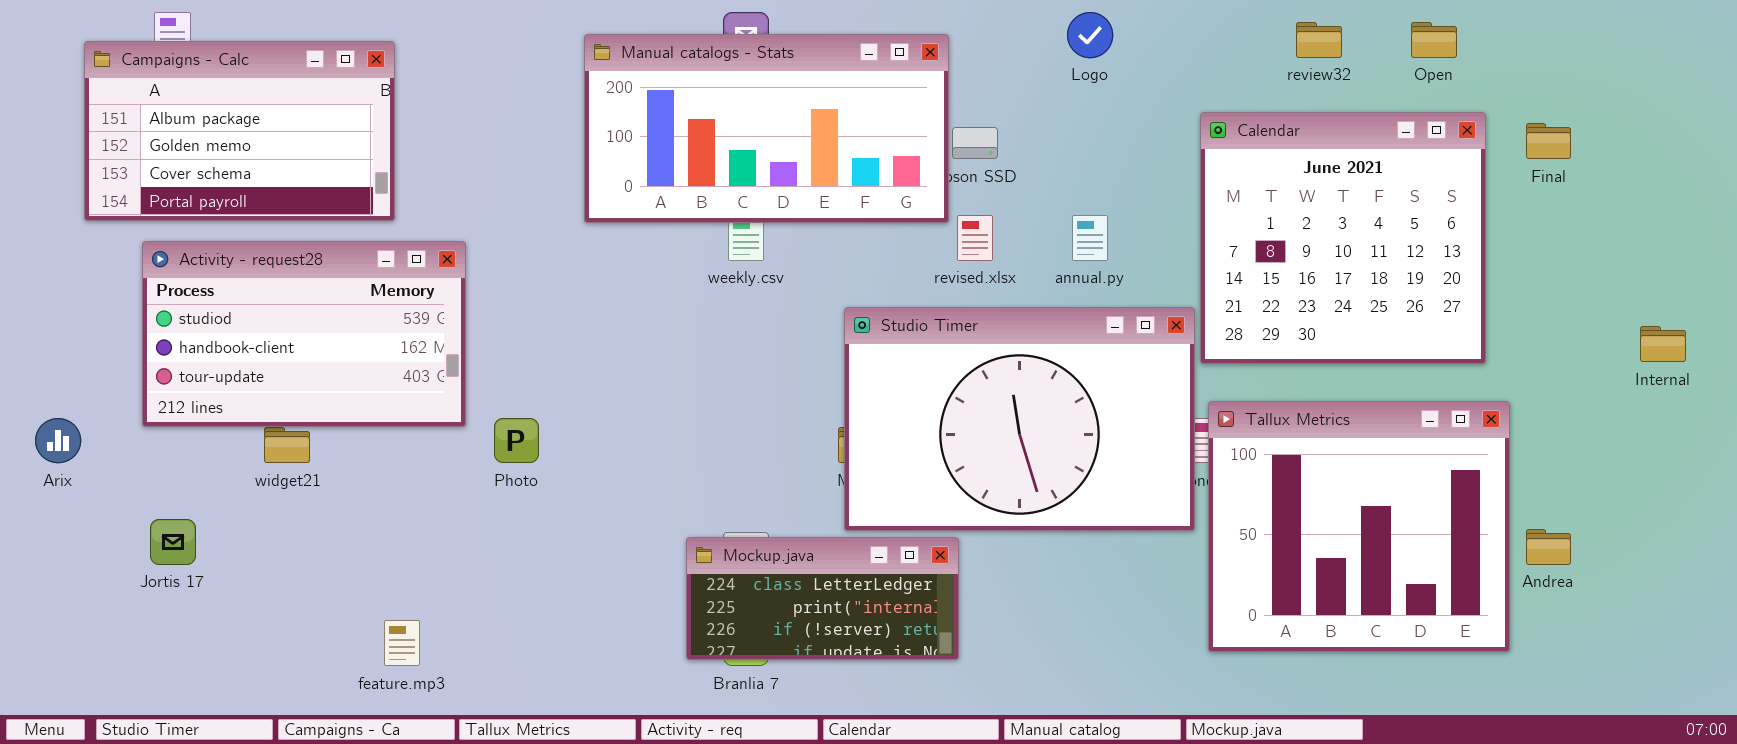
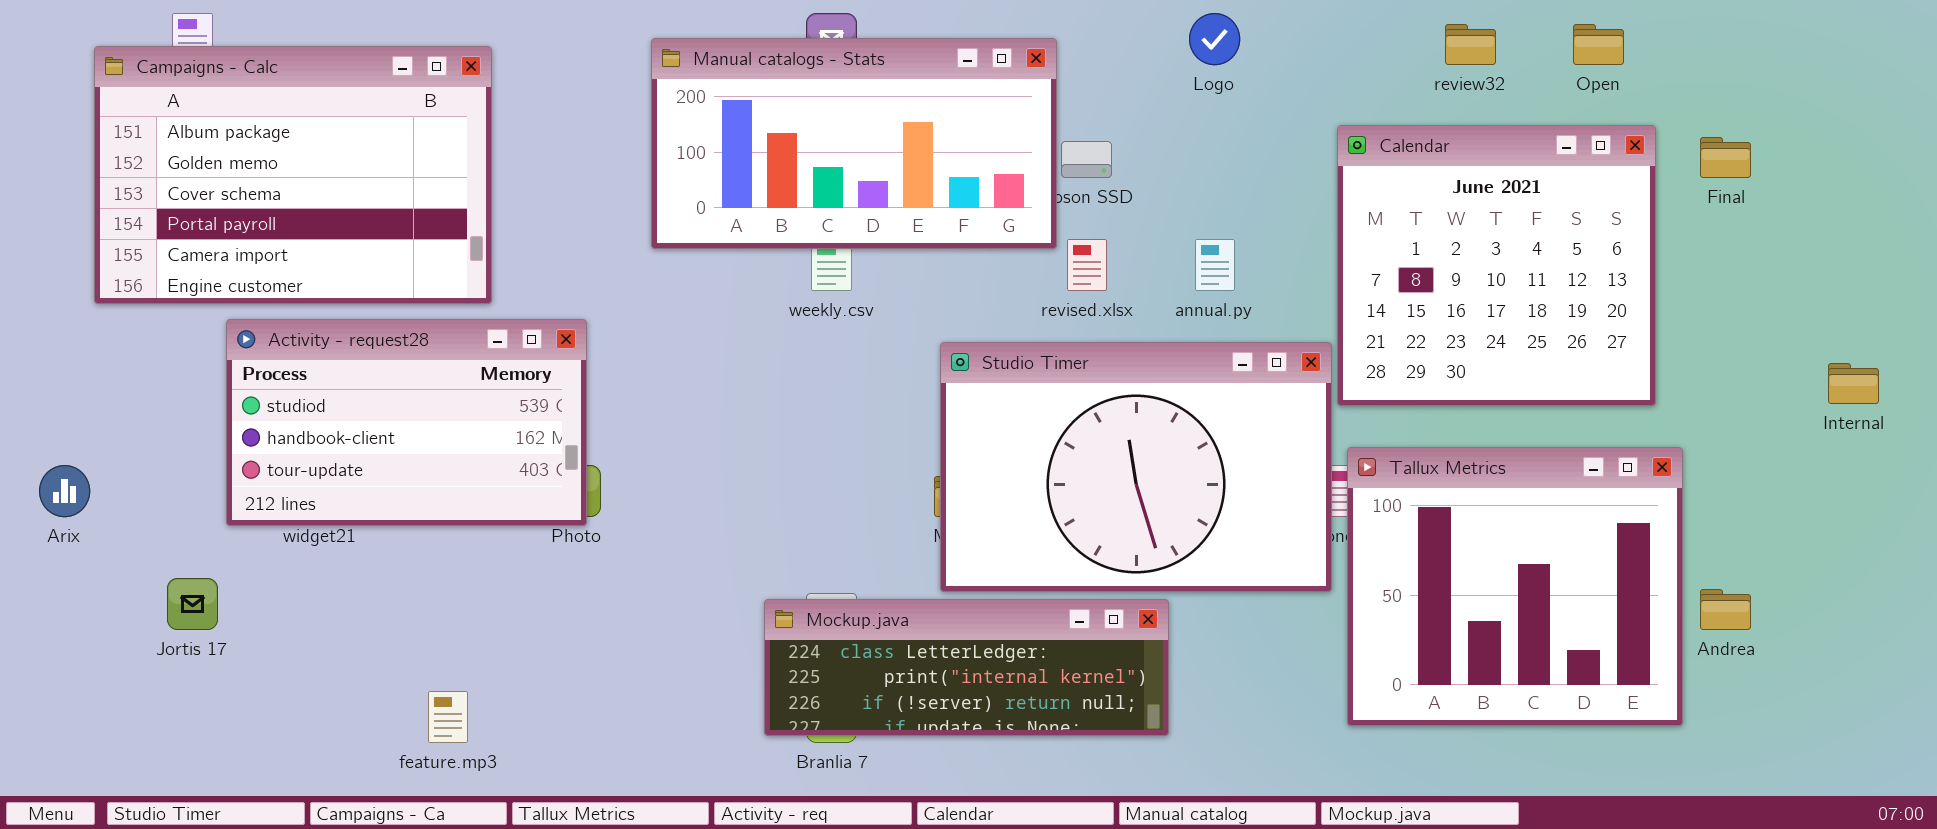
Campaigns - Calc: [84,41,395,221] -> [94,46,492,304], resized
Activity - request28: [142,241,466,427] -> [226,319,587,526], moved
Mockup.java: [686,537,959,660] -> [764,599,1169,736], resized

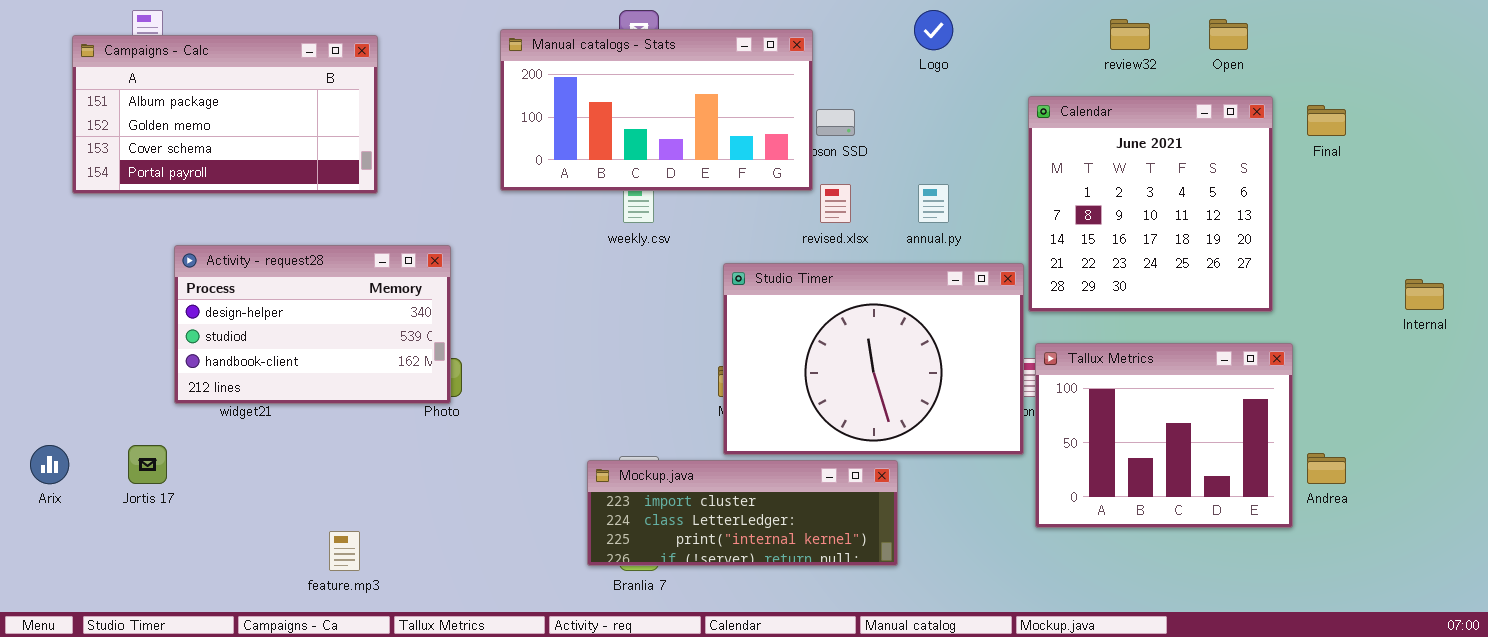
Campaigns - Calc: [94,46,492,304] -> [72,35,378,194], resized
Activity - request28: [226,319,587,526] -> [174,245,451,404], scrolled up 1 row
Tallux Metrics: [1347,447,1683,726] -> [1035,343,1293,528], resized
Arix: [39,465,90,517] -> [30,445,69,484], moved
Mockup.java: [764,599,1169,736] -> [587,460,898,566], scrolled up 1 row

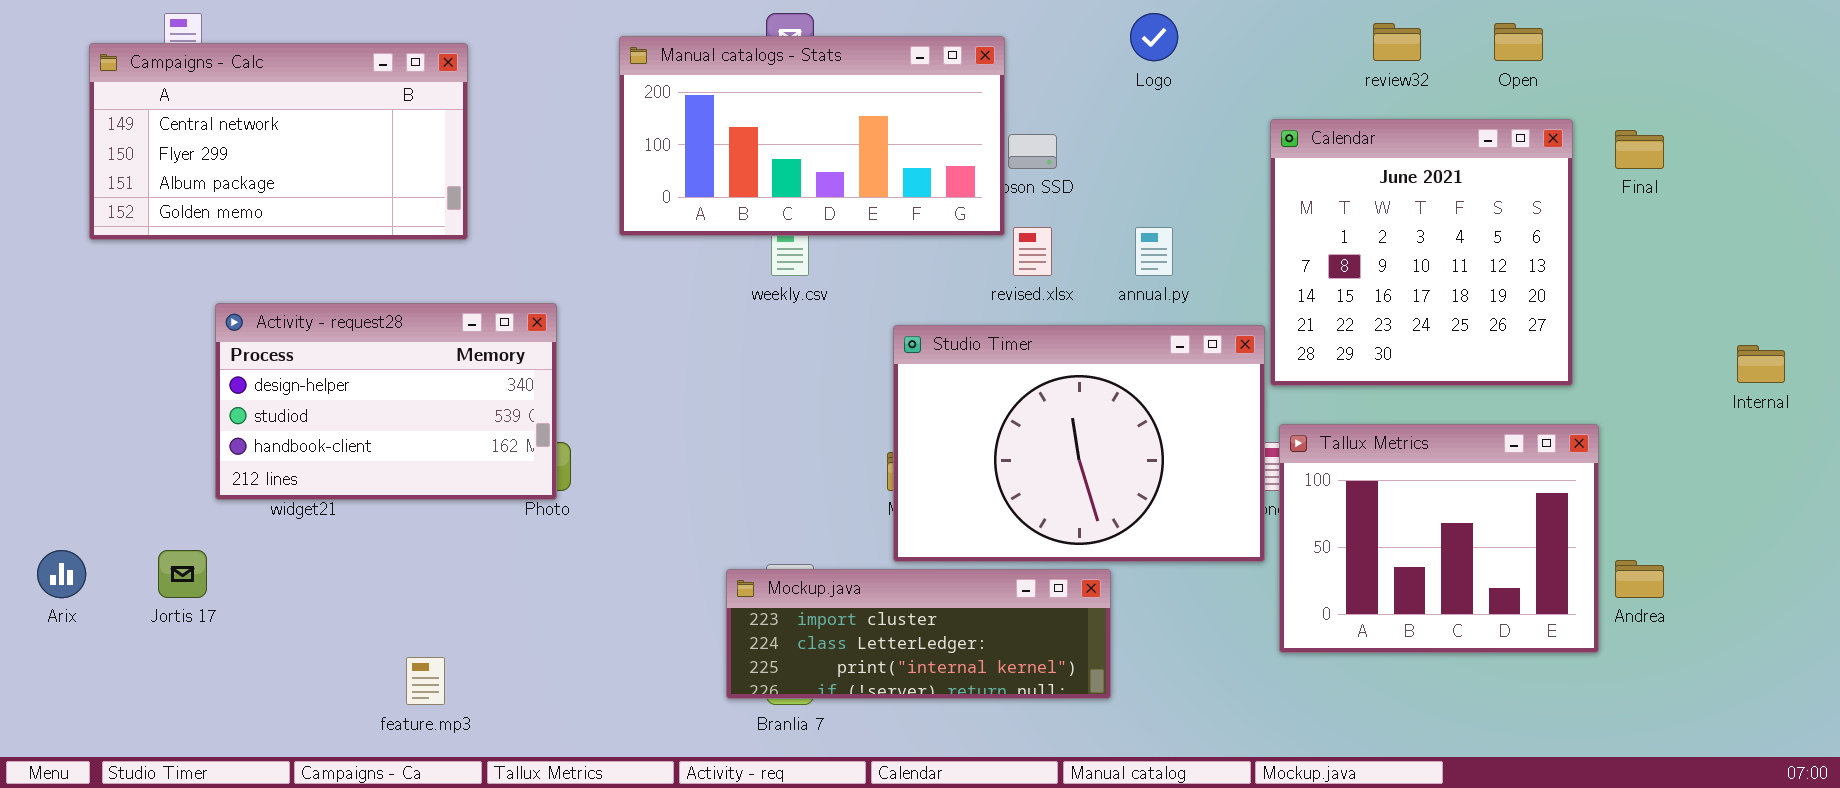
Campaigns - Calc: [72,35,378,194] -> [89,43,468,240], scrolled up 2 rows

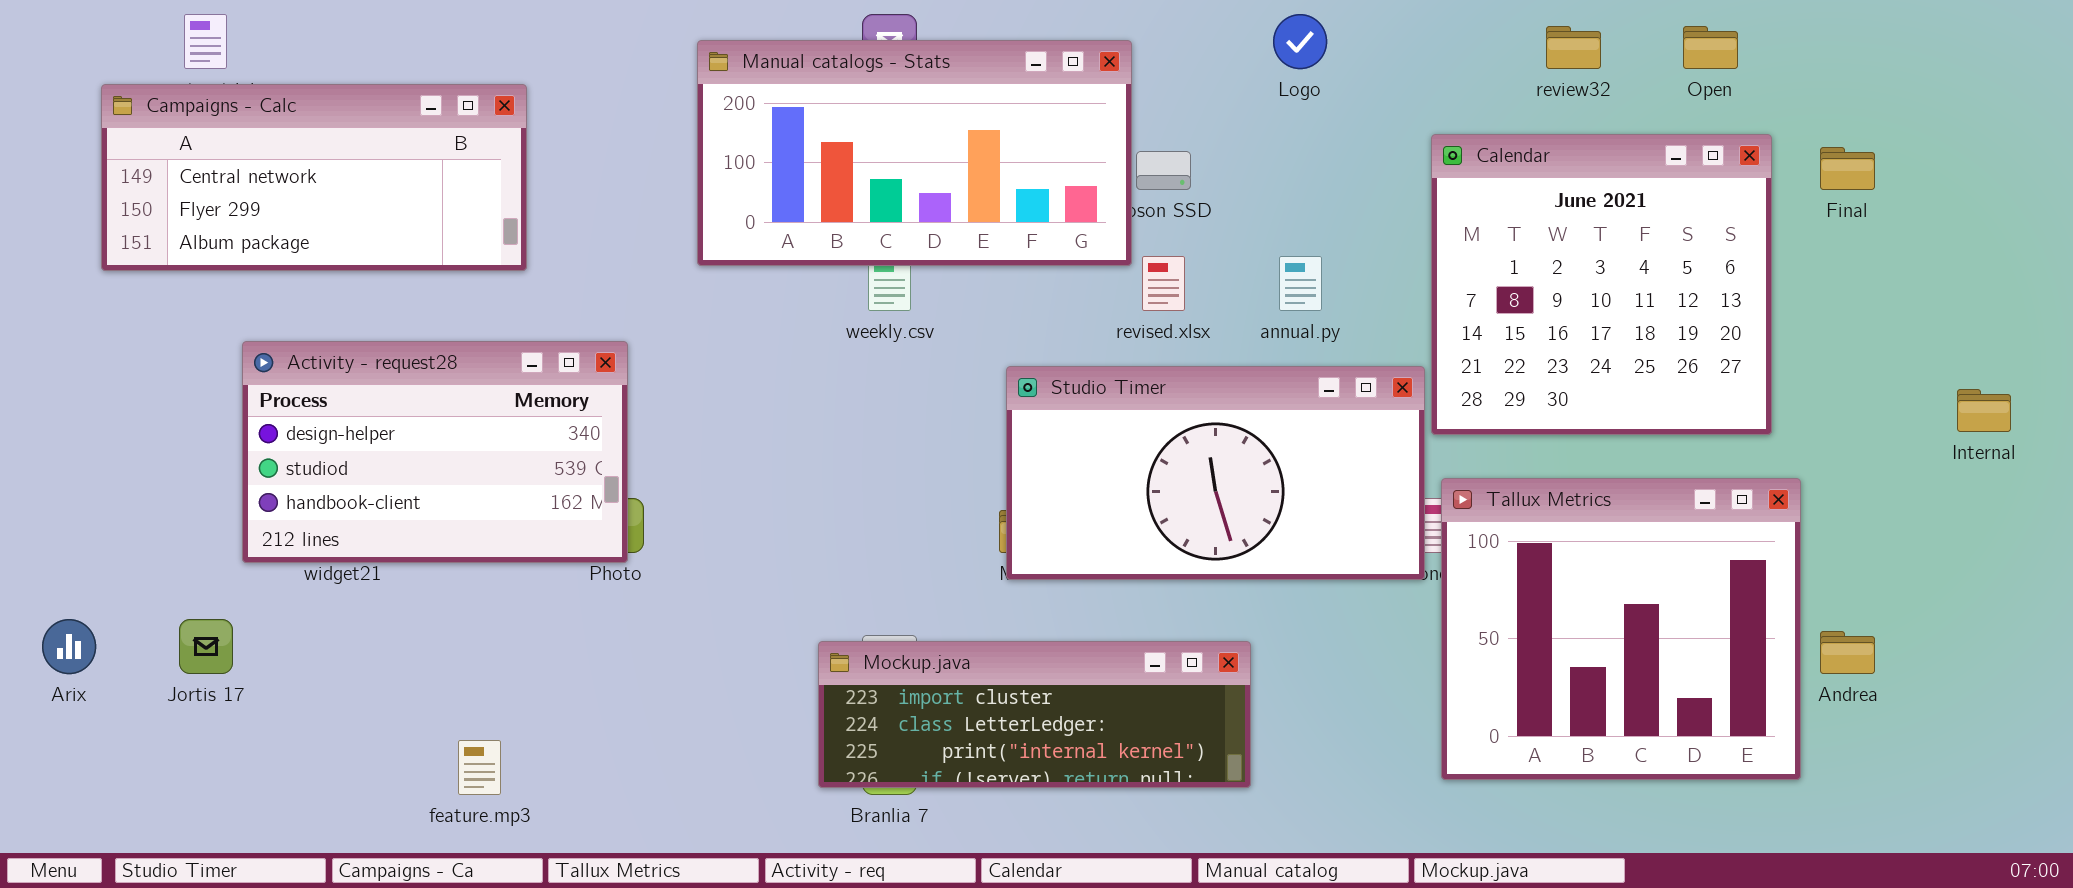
Campaigns - Calc: [89,43,468,240] -> [101,84,527,271], resized
Studio Timer: [893,325,1265,562] -> [1006,366,1425,580], resized
Tallux Metrics: [1279,424,1599,653] -> [1441,478,1801,780], resized

